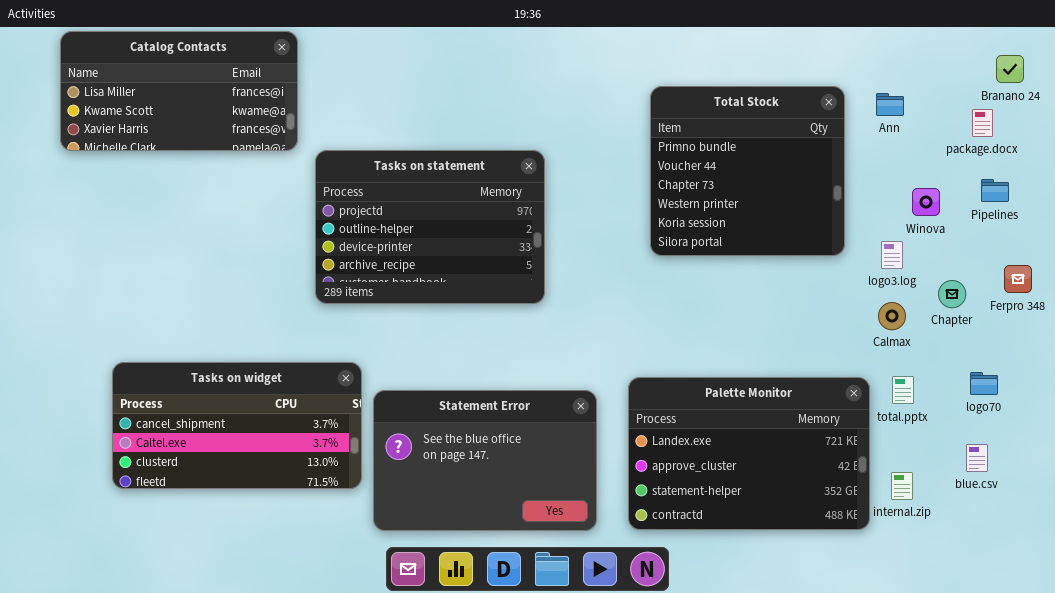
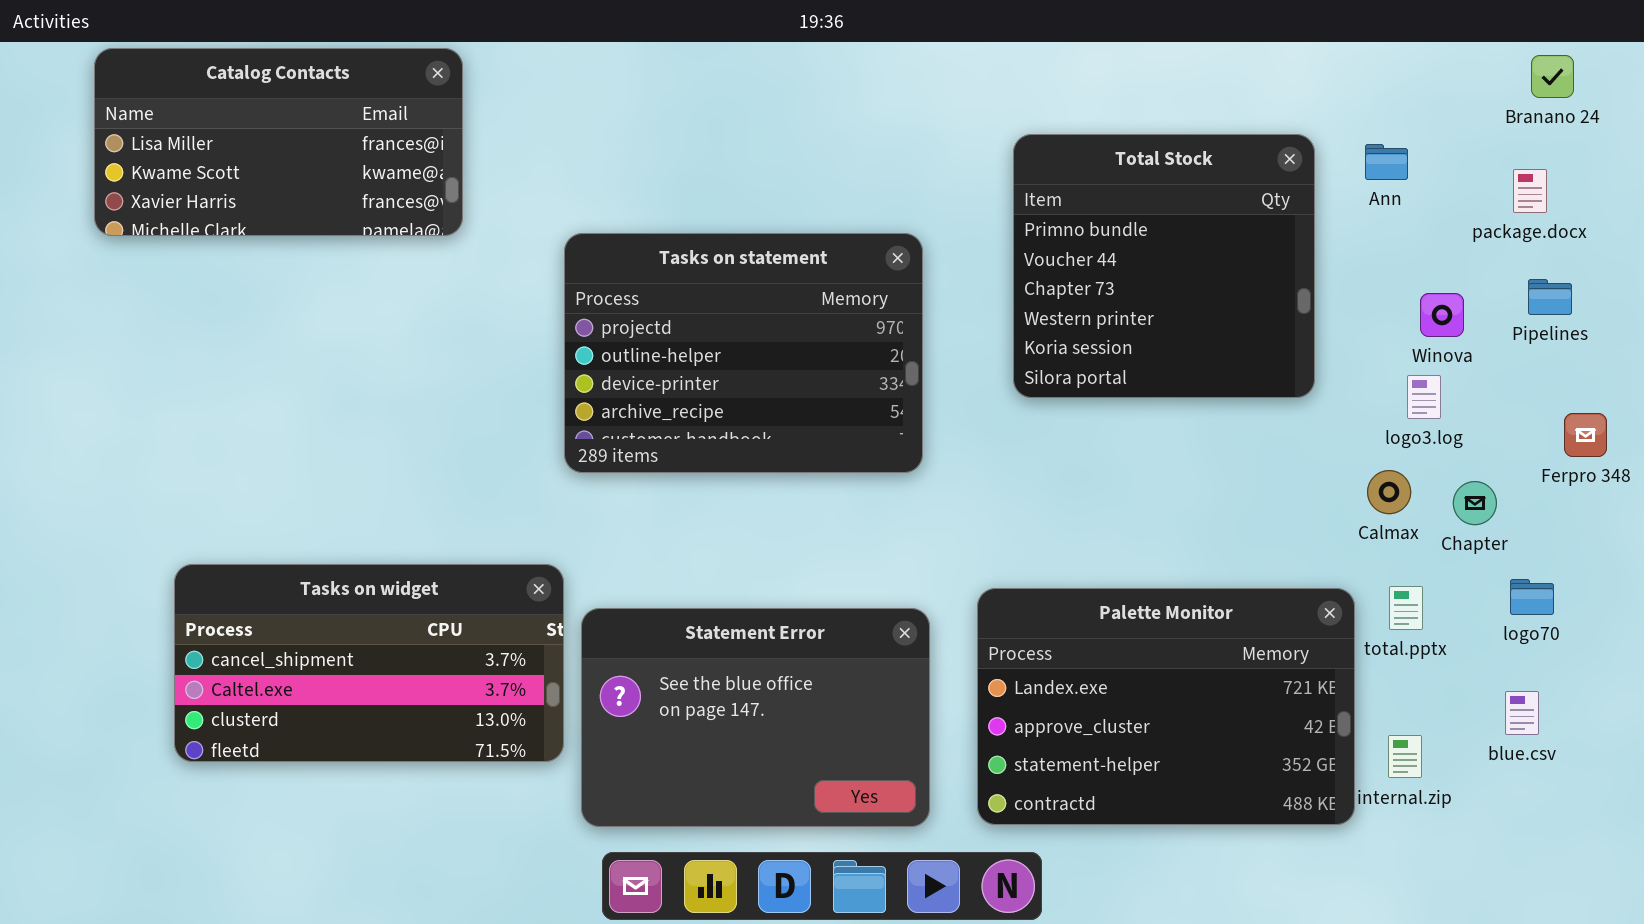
Branano 24: [996,55,1024,83] -> [1531,55,1574,98], moved
Tasks on statement: [315,150,545,304] -> [564,233,923,473], moved
logo3.log: [881,241,903,269] -> [1407,375,1441,419], moved
Chapter: [938,280,966,308] -> [1453,481,1497,525], moved

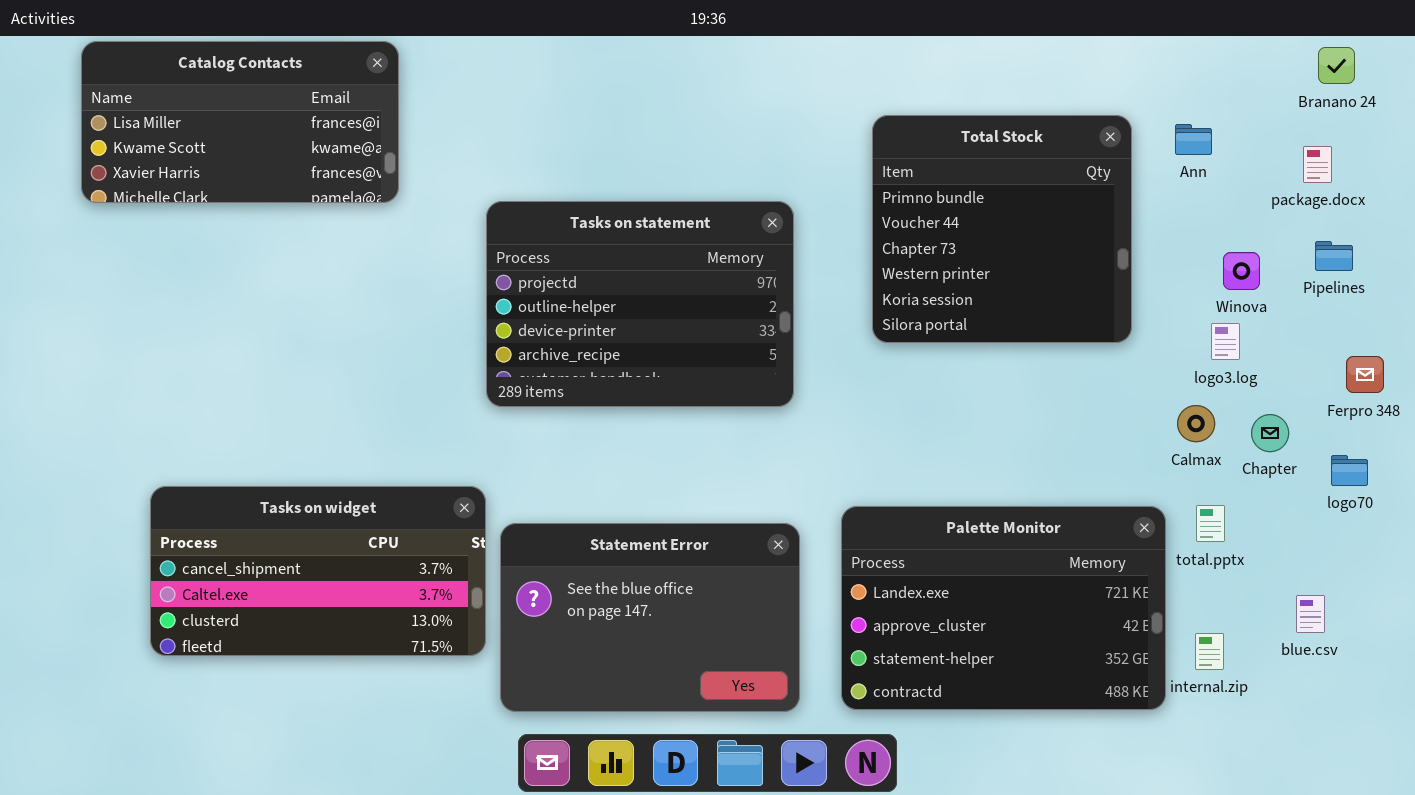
logo70: [1510,579,1554,615] -> [1331,455,1368,486], moved

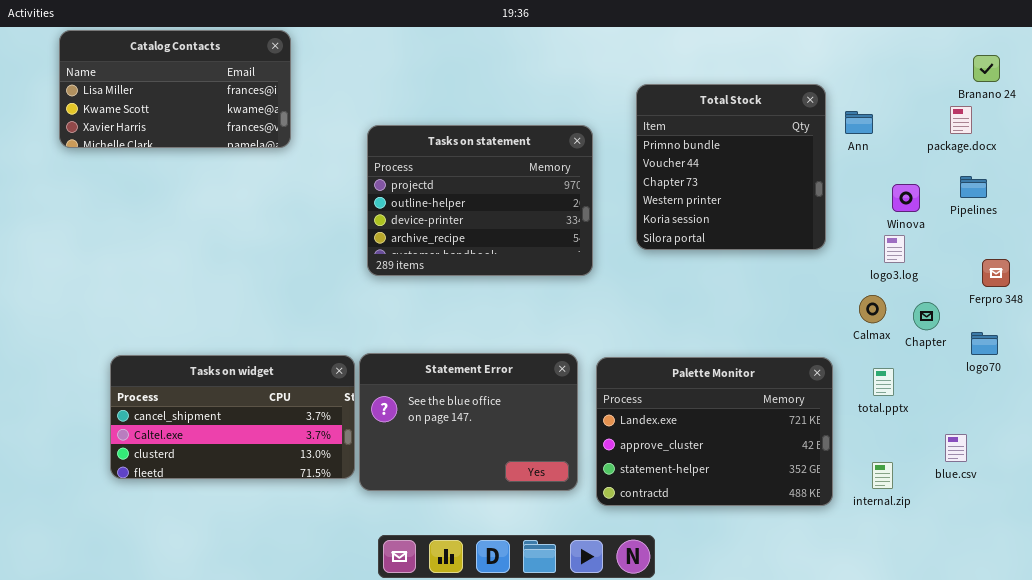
Branano 24: [1318,47,1355,84] -> [973,55,1000,82], moved
Ann: [1175,124,1212,155] -> [845,111,873,134], moved
Tasks on statement: [486,201,794,407] -> [367,125,593,276], moved
Palette Monitor: [841,506,1166,710] -> [596,357,833,506], moved
Statement Error: [500,523,800,712] -> [359,353,578,491], moved

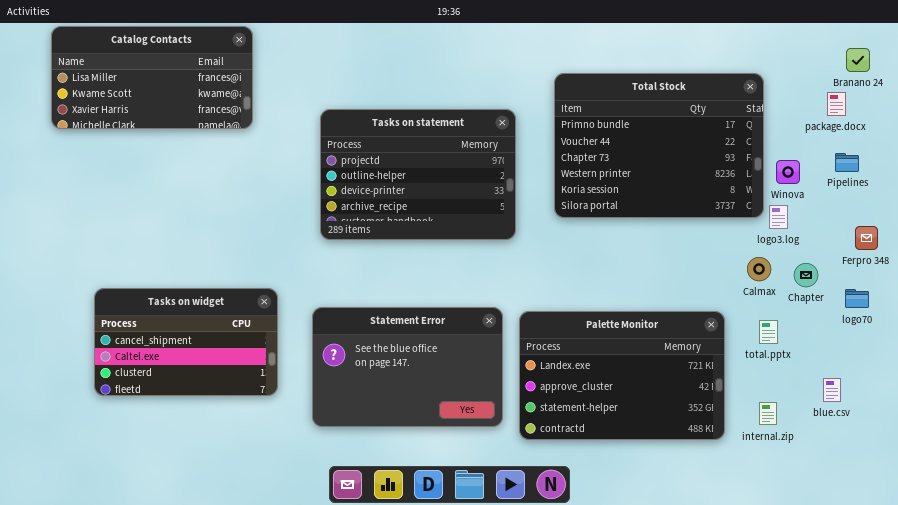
Total Stock: [636,84,826,250] -> [554,73,764,218], resized
Tasks on widget: [110,355,355,479] -> [94,288,278,396], moved, resized

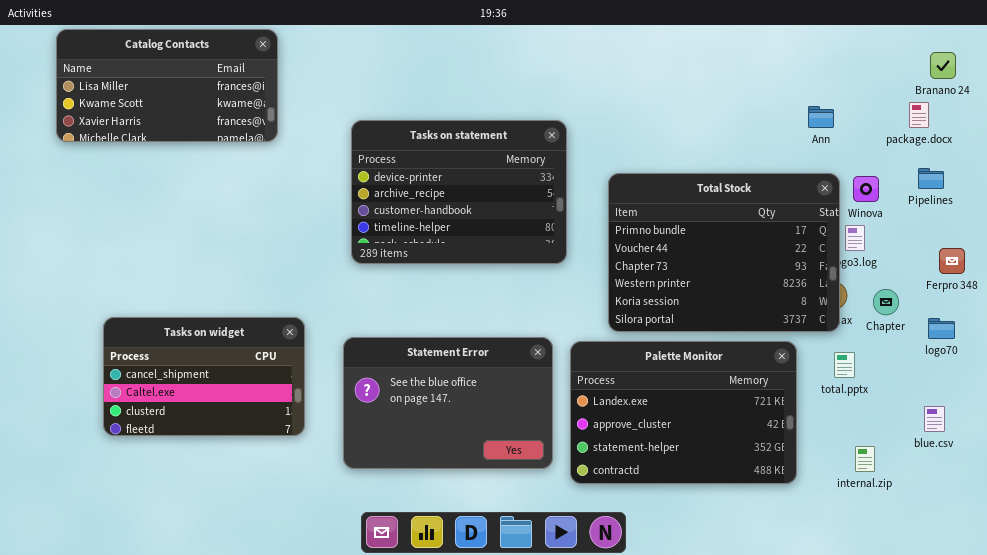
Total Stock: [554,73,764,218] -> [608,173,840,332], moved
Tasks on statement: [320,109,516,240] -> [351,120,567,264], scrolled down 2 rows
blue.csv: [823,378,841,402] -> [924,406,945,432], moved
internal.zip: [759,402,777,425] -> [855,446,875,472], moved

